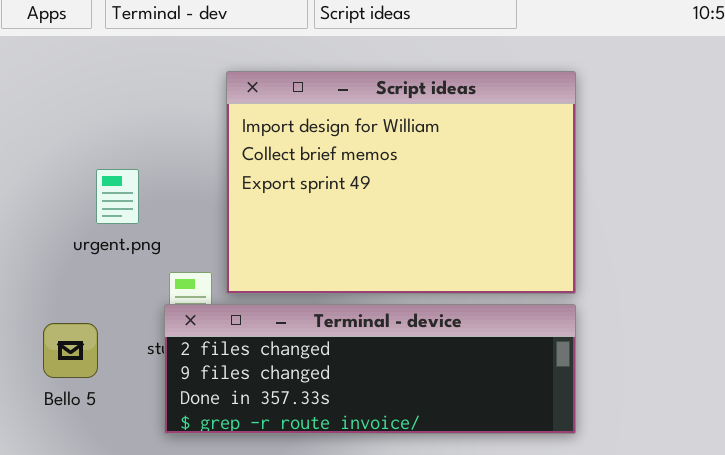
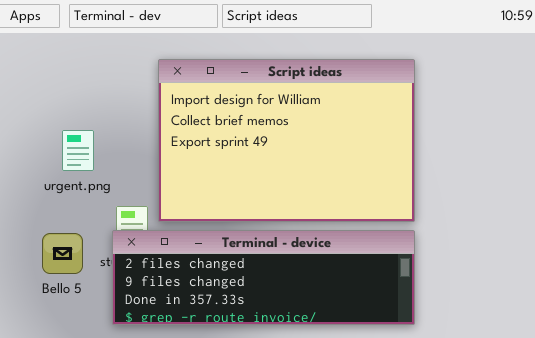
Bello 5: [43,323,98,378] -> [42,233,83,274], moved

